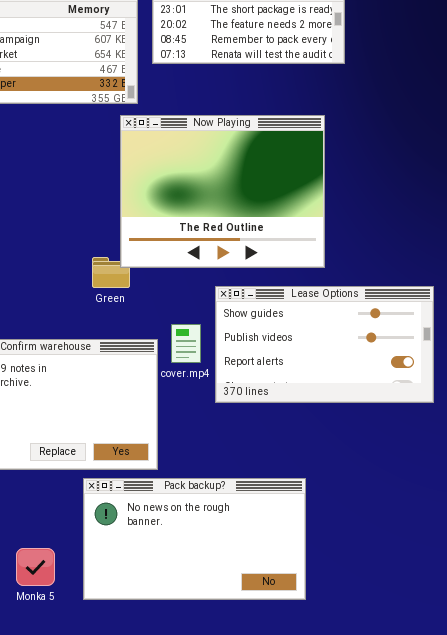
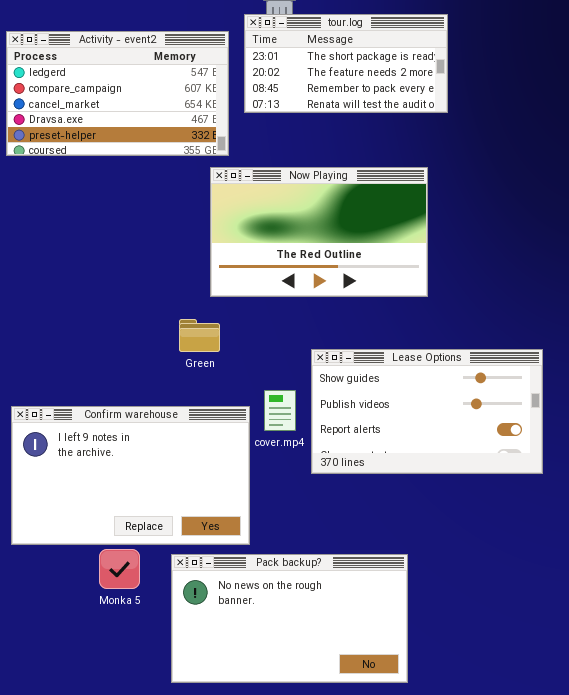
Now Playing: [120,115,325,268] -> [210,167,428,297], resized
Monka 5: [16,548,55,586] -> [99,549,140,589], moved

